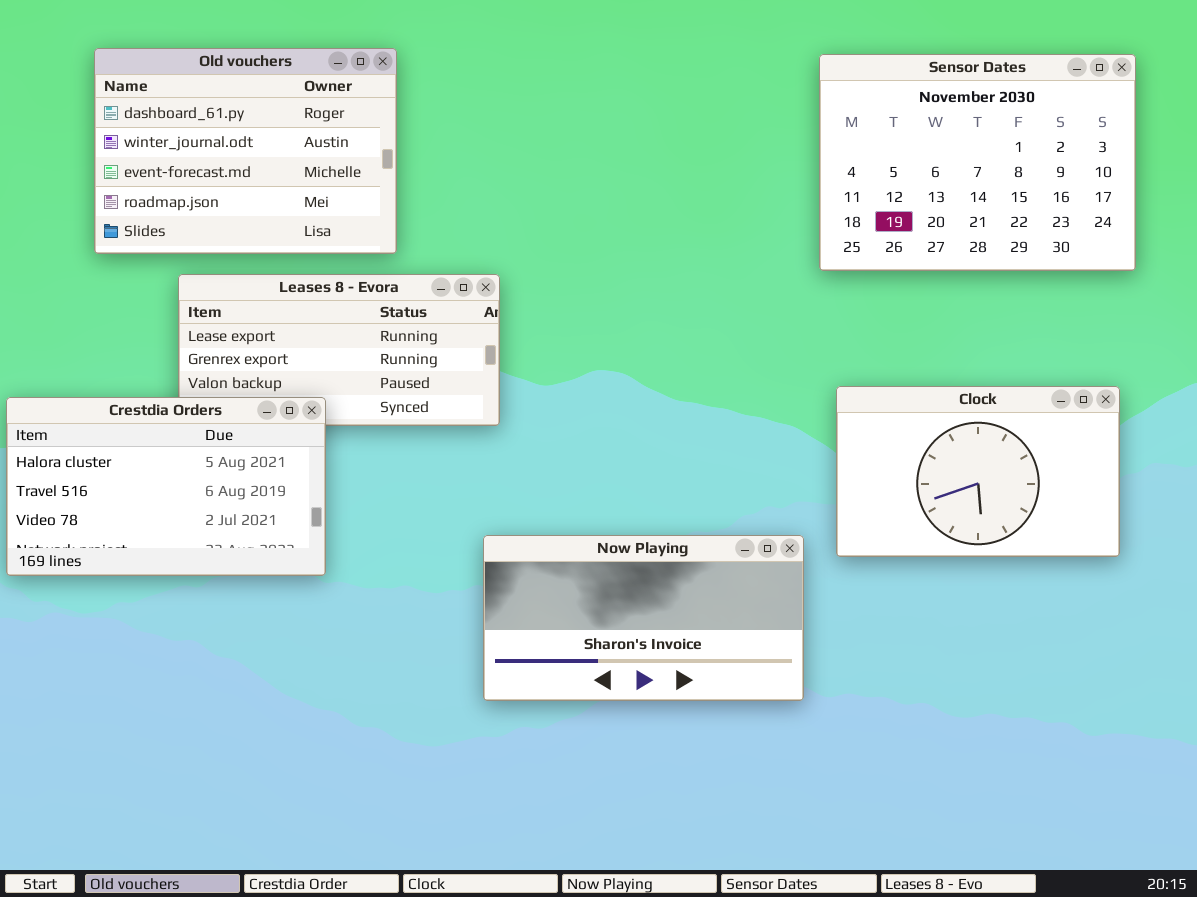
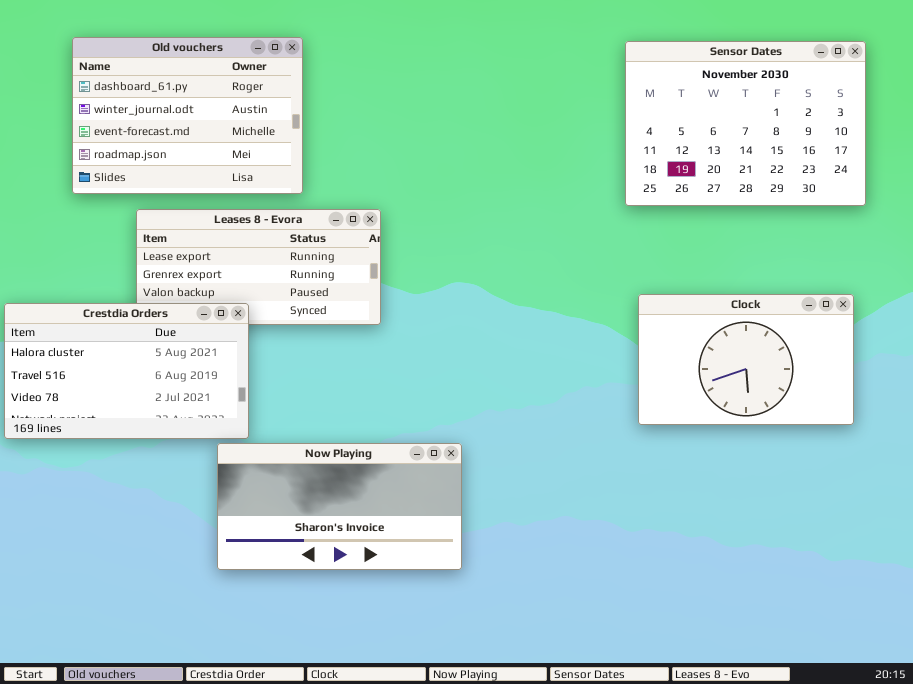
Now Playing: [483,535,804,701] -> [217,443,462,570], moved

